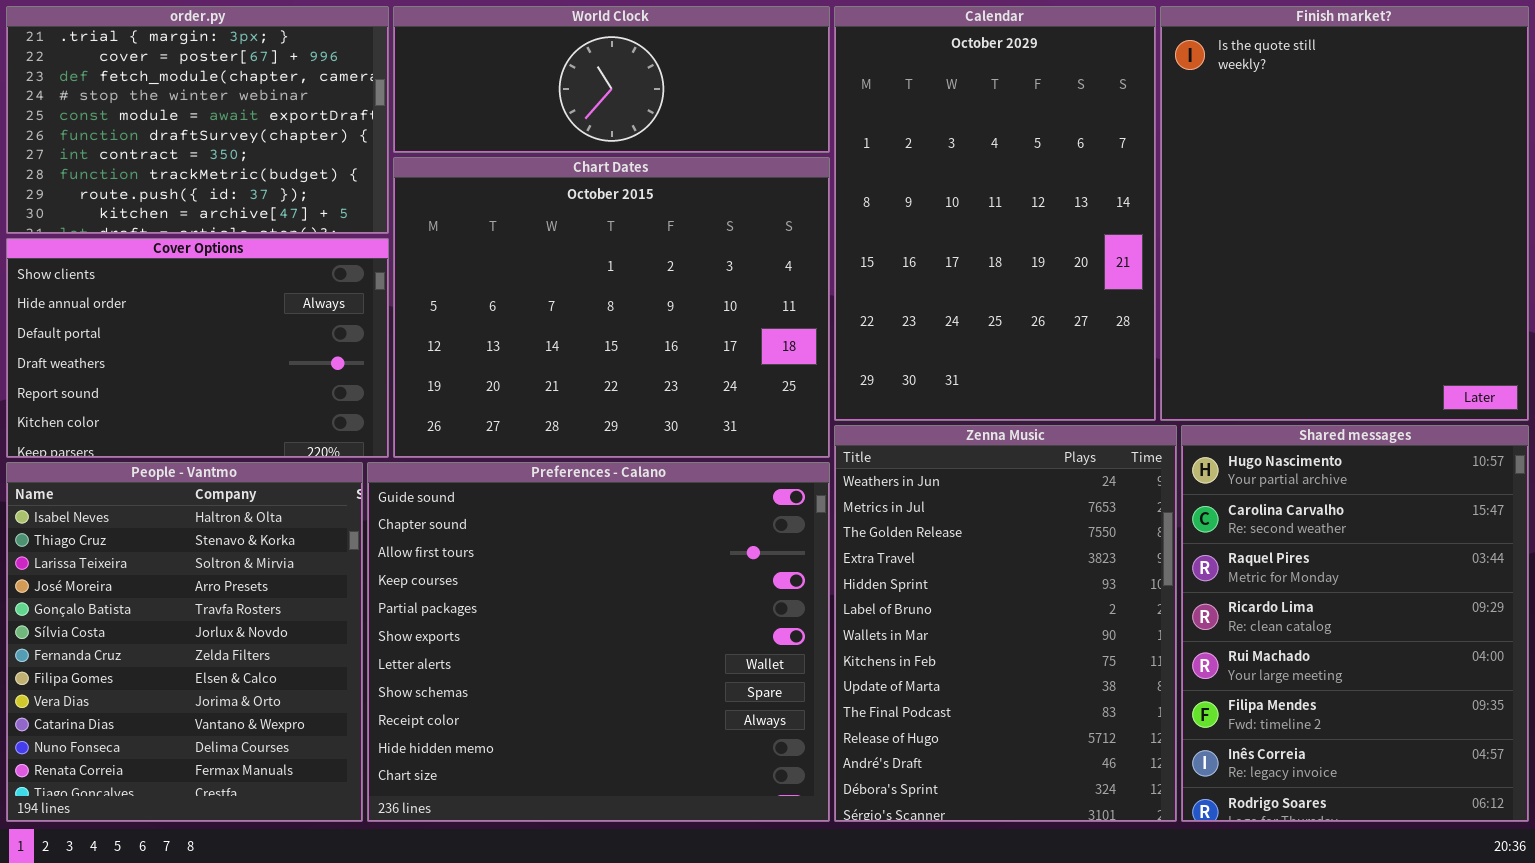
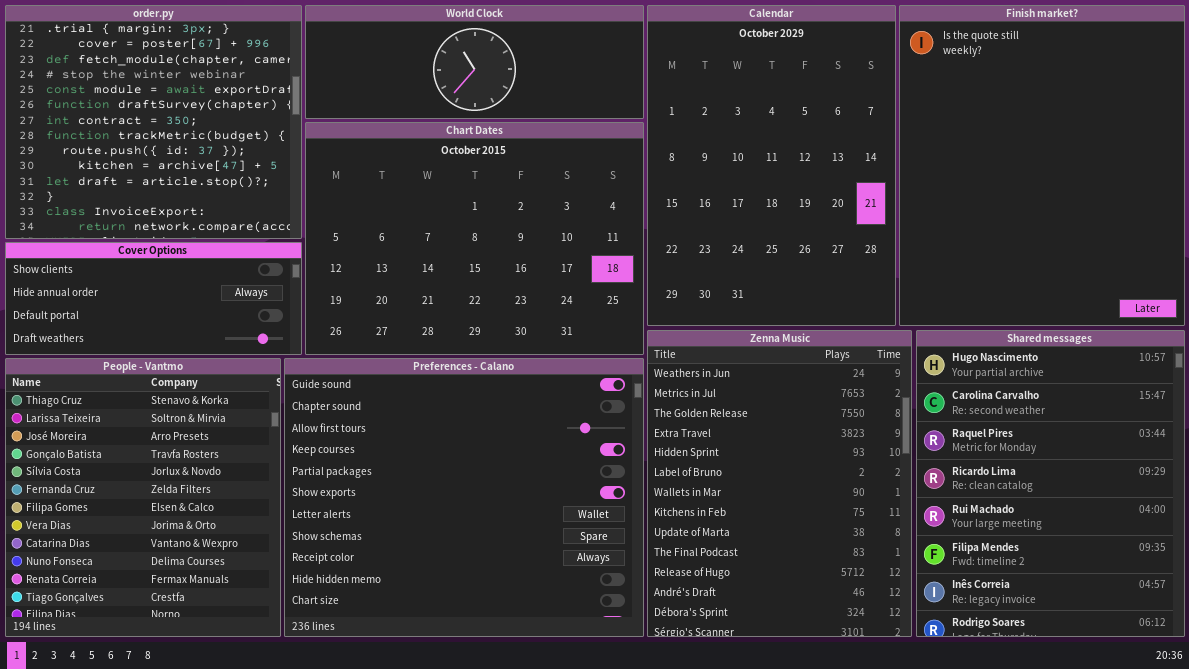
order.py: [6,6,389,234] -> [5,5,302,239], resized
Cover Options: [6,238,389,458] -> [5,242,302,355], resized
People - Vantmo: [6,462,363,822] -> [5,358,281,637], scrolled down 1 row

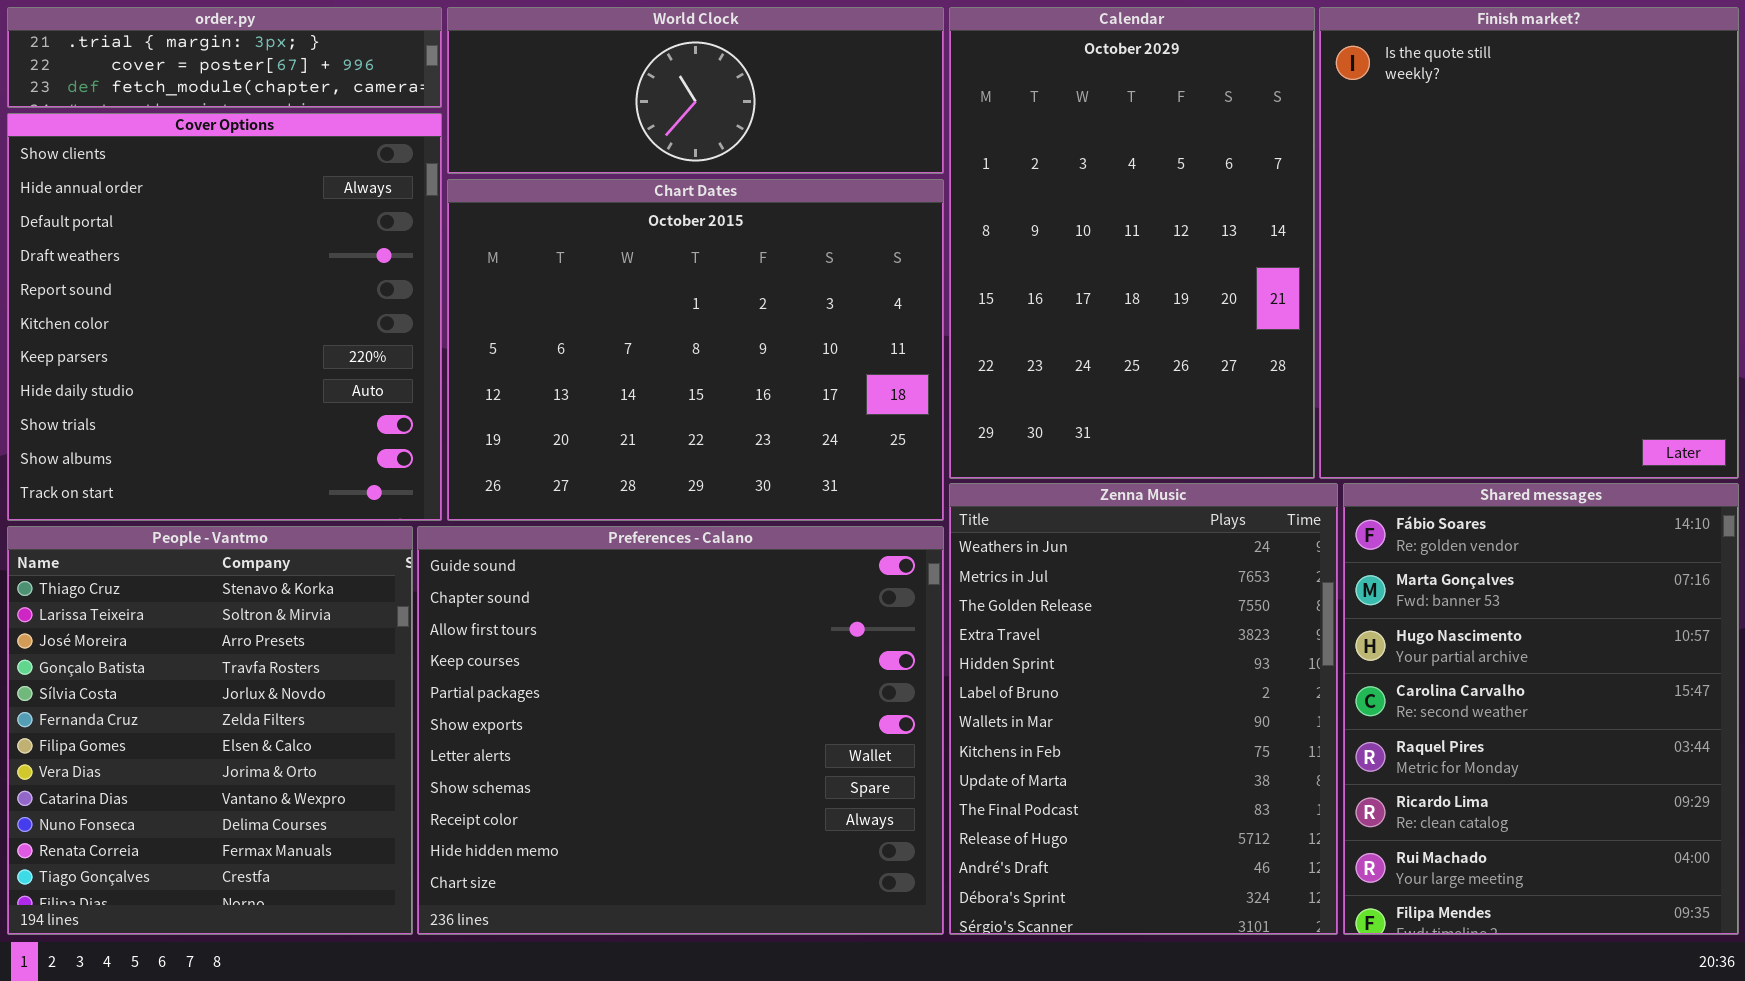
order.py: [5,5,302,239] -> [7,7,442,108], resized
Cover Options: [5,242,302,355] -> [7,113,442,521], resized
Shared messages: [916,330,1185,637] -> [1343,483,1739,935], scrolled up 2 rows

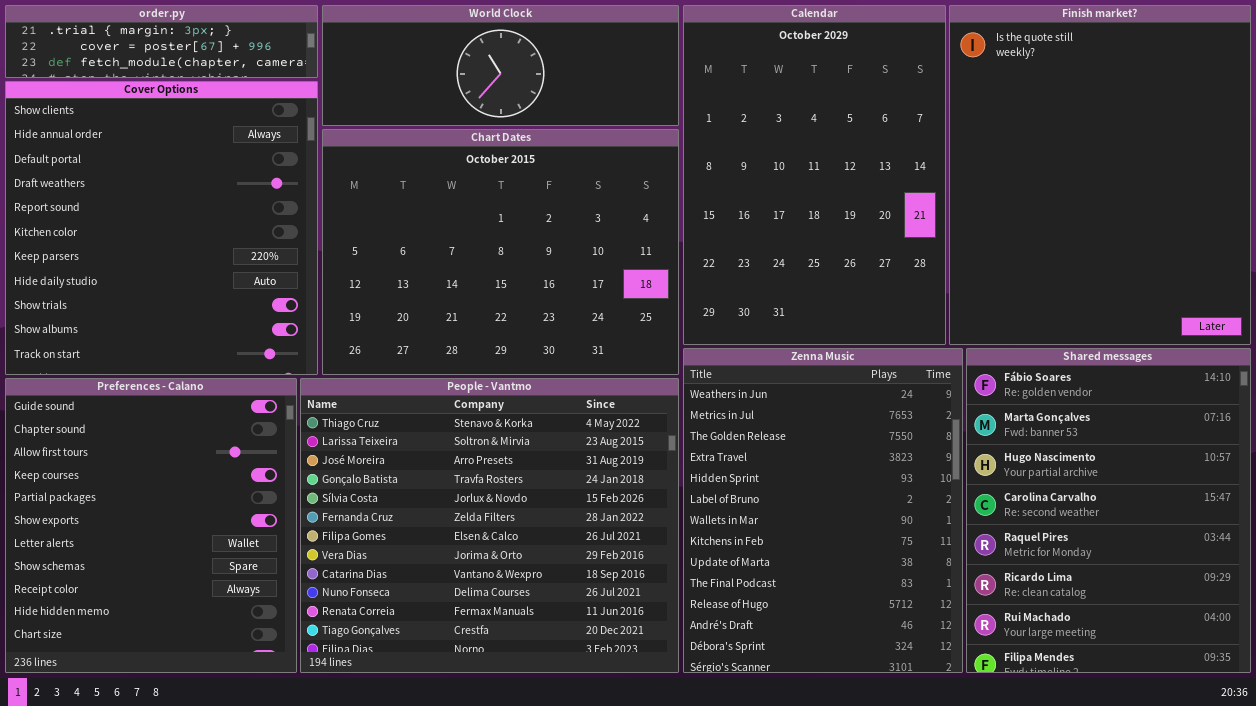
People - Vantmo: [7,526,413,935] -> [300,378,679,673], moved, resized
Preferences - Calano: [417,526,944,935] -> [5,378,297,673], moved, resized

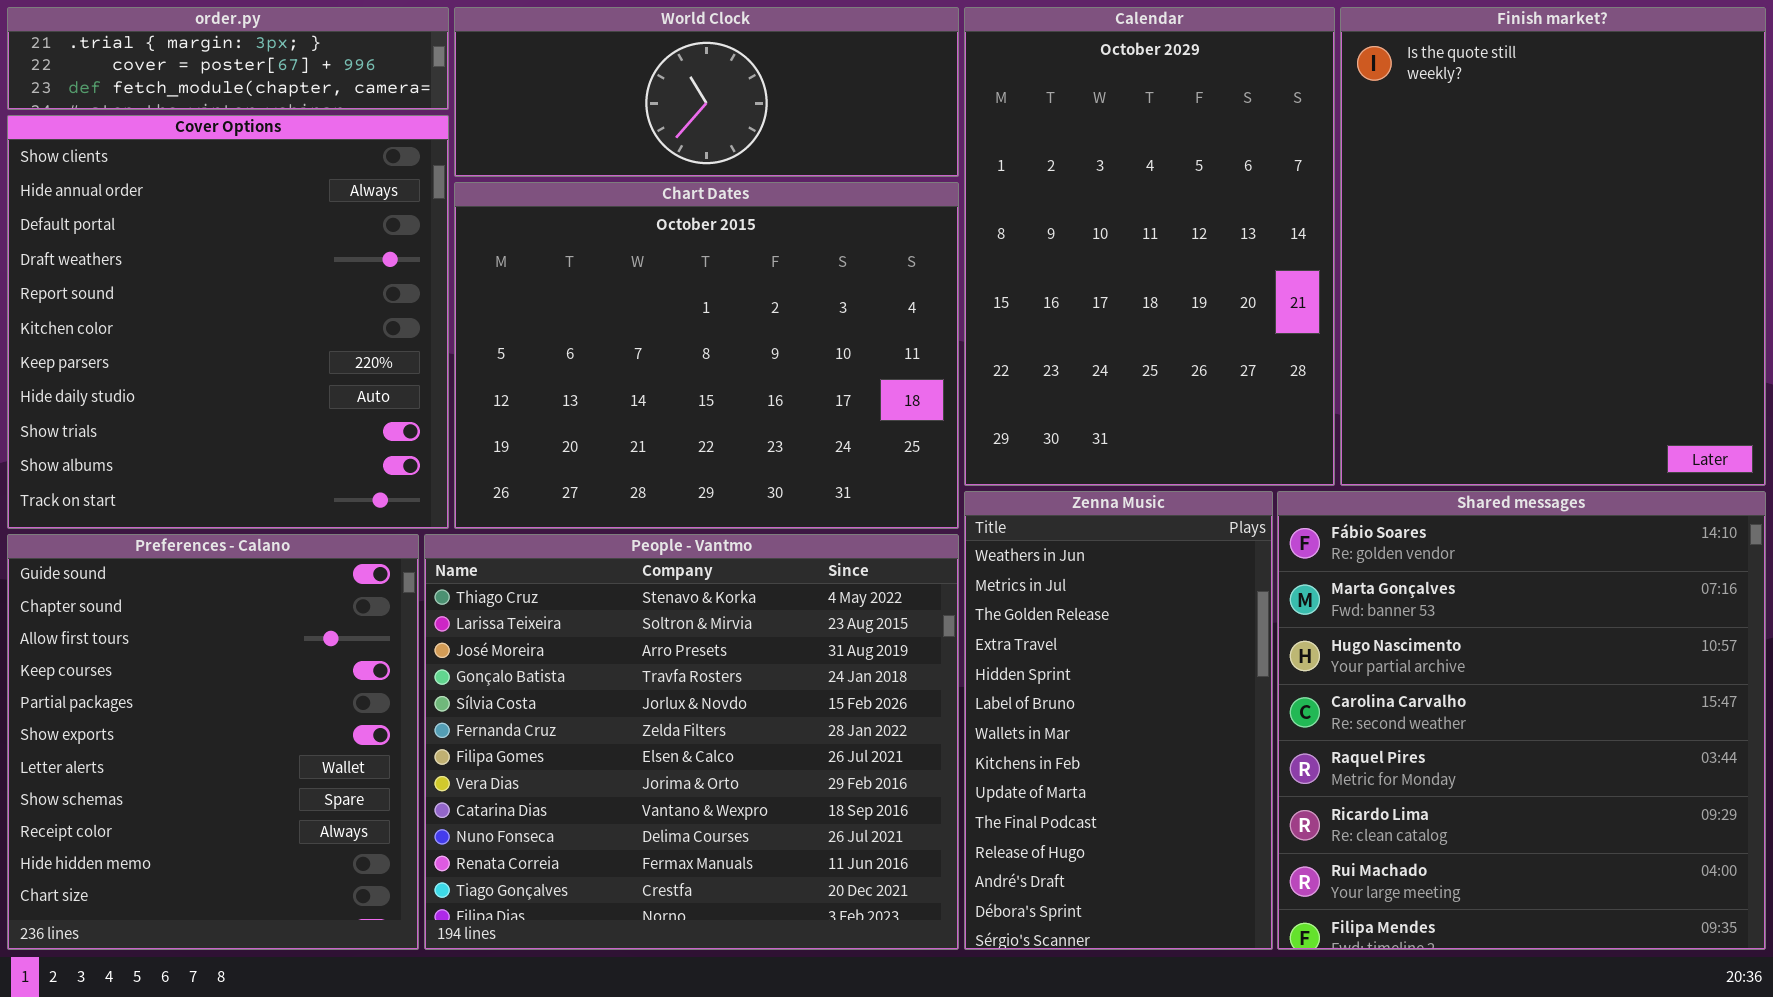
Zenna Music: [683,348,963,673] -> [964,491,1273,950], resized
Shared messages: [966,348,1251,673] -> [1277,491,1766,950], resized

